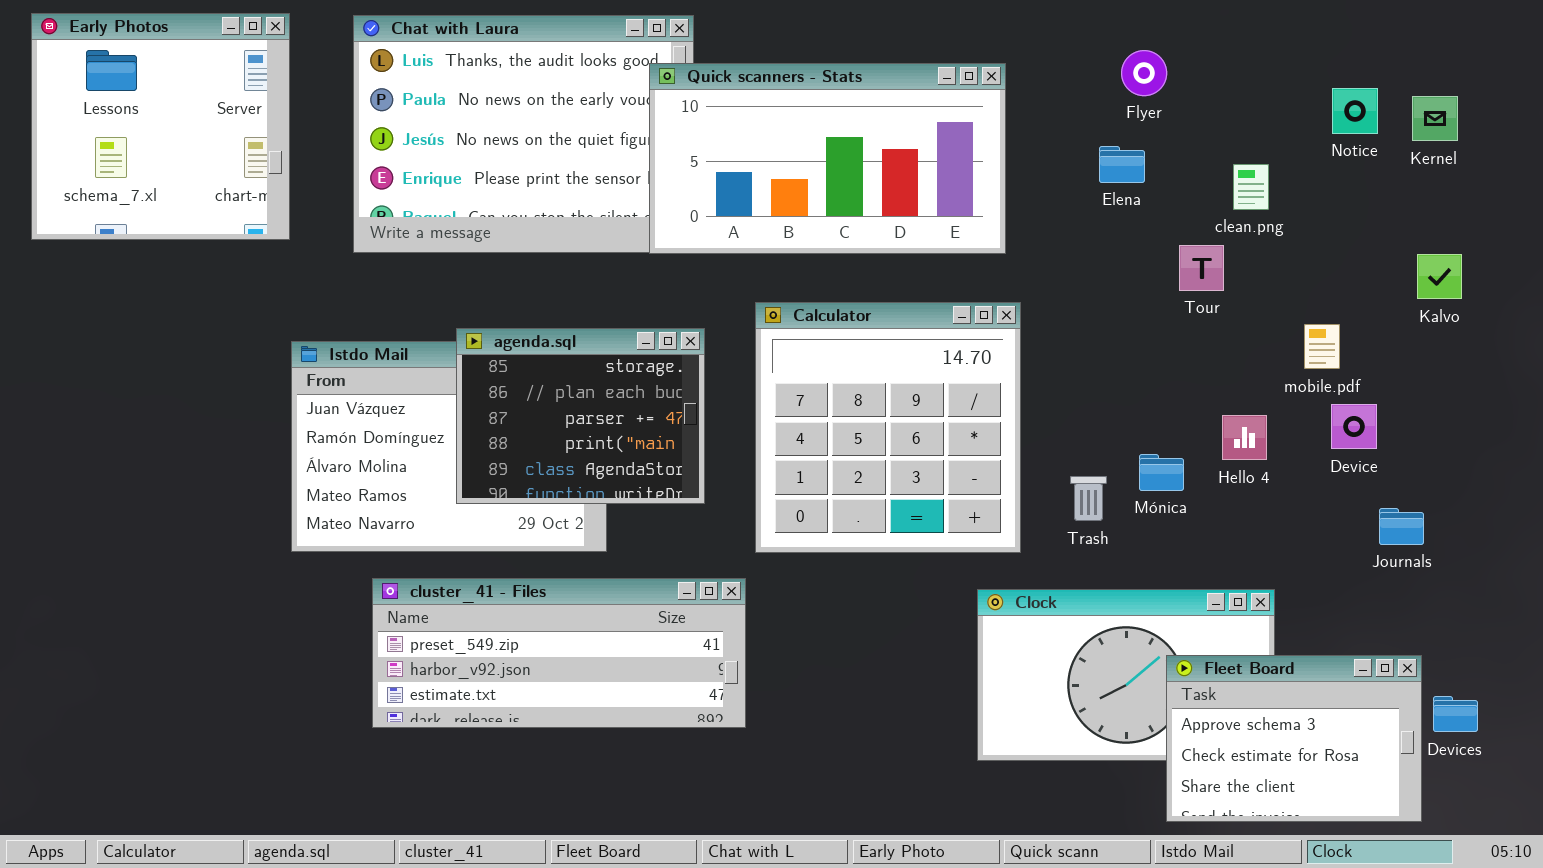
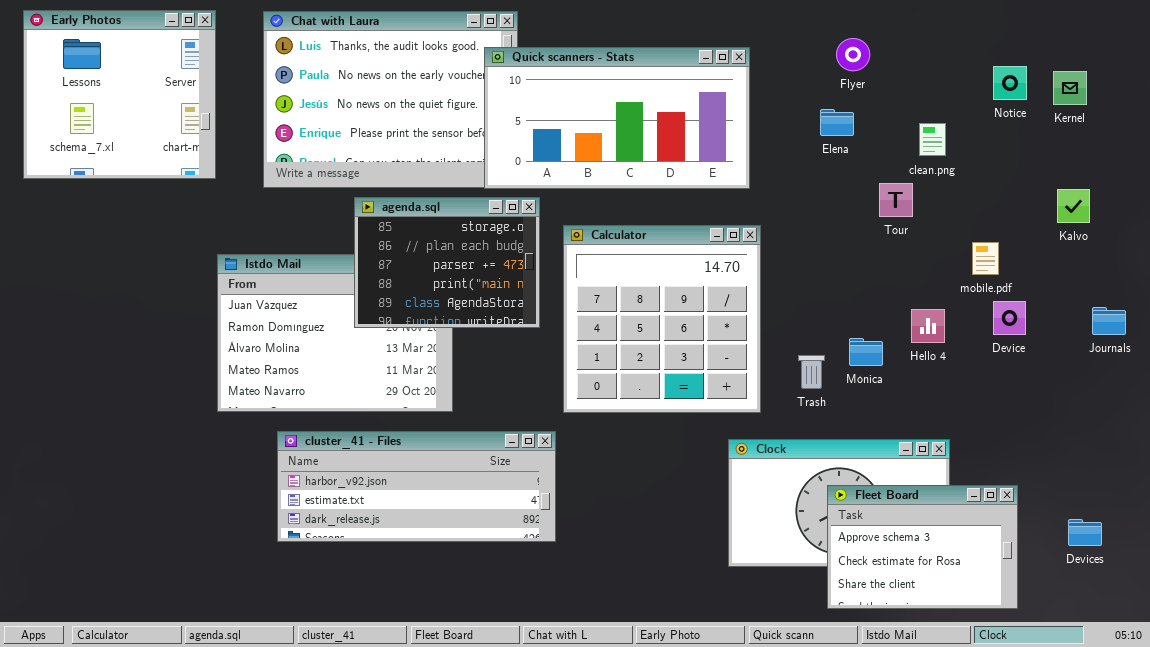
agenda.sql: [456,328,705,504] -> [354,197,540,328], moved
Journals: [1379,508,1424,545] -> [1092,307,1126,335], moved
cluster_41 - Files: [372,578,746,728] -> [277,431,556,542], scrolled down 1 row
Fleet Board: [1166,655,1422,822] -> [827,485,1018,609], moved

